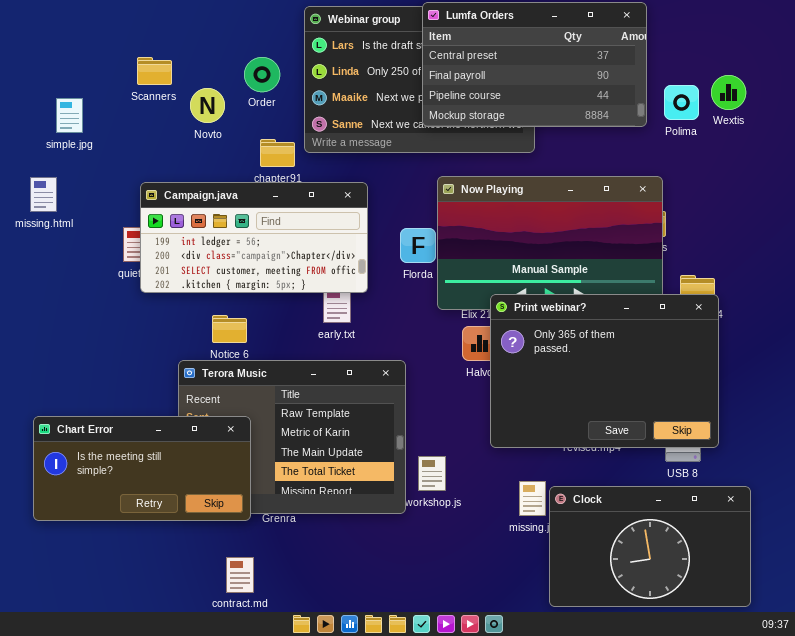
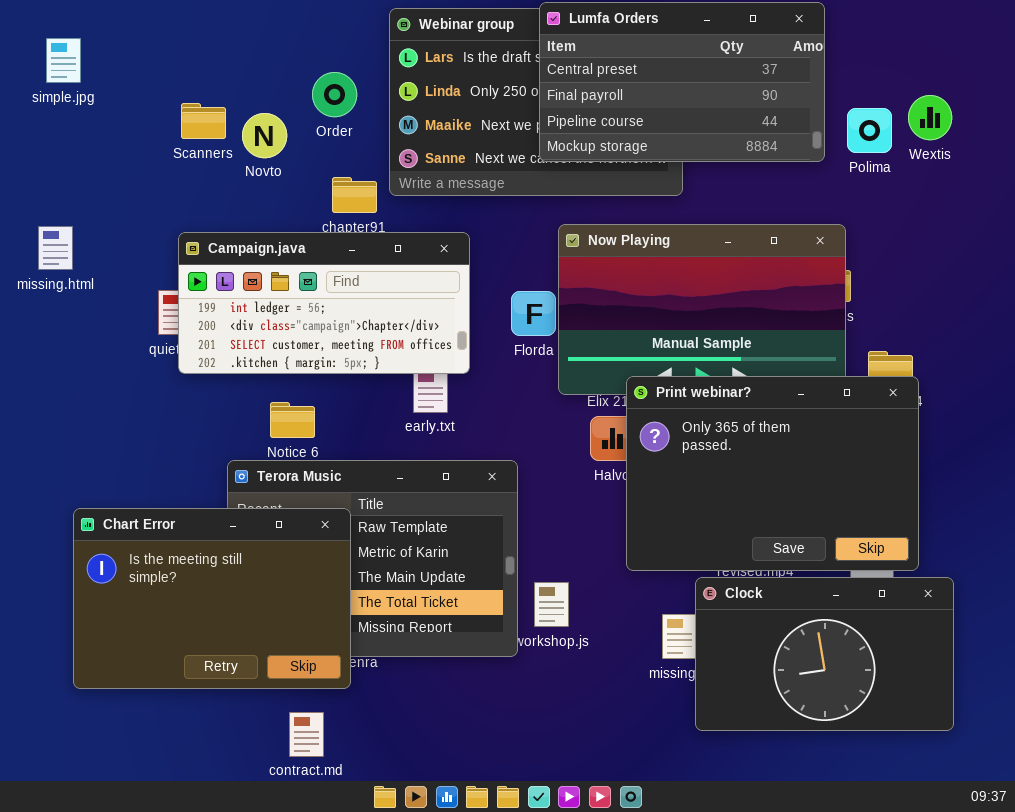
Scanners: [137,57,172,85] -> [181,103,226,139], moved
simple.jpg: [56,98,83,133] -> [46,38,81,83], moved
Chart Error: [33,416,251,521] -> [73,508,351,689], moved, resized
Clock: [549,486,751,607] -> [695,577,954,731], moved

